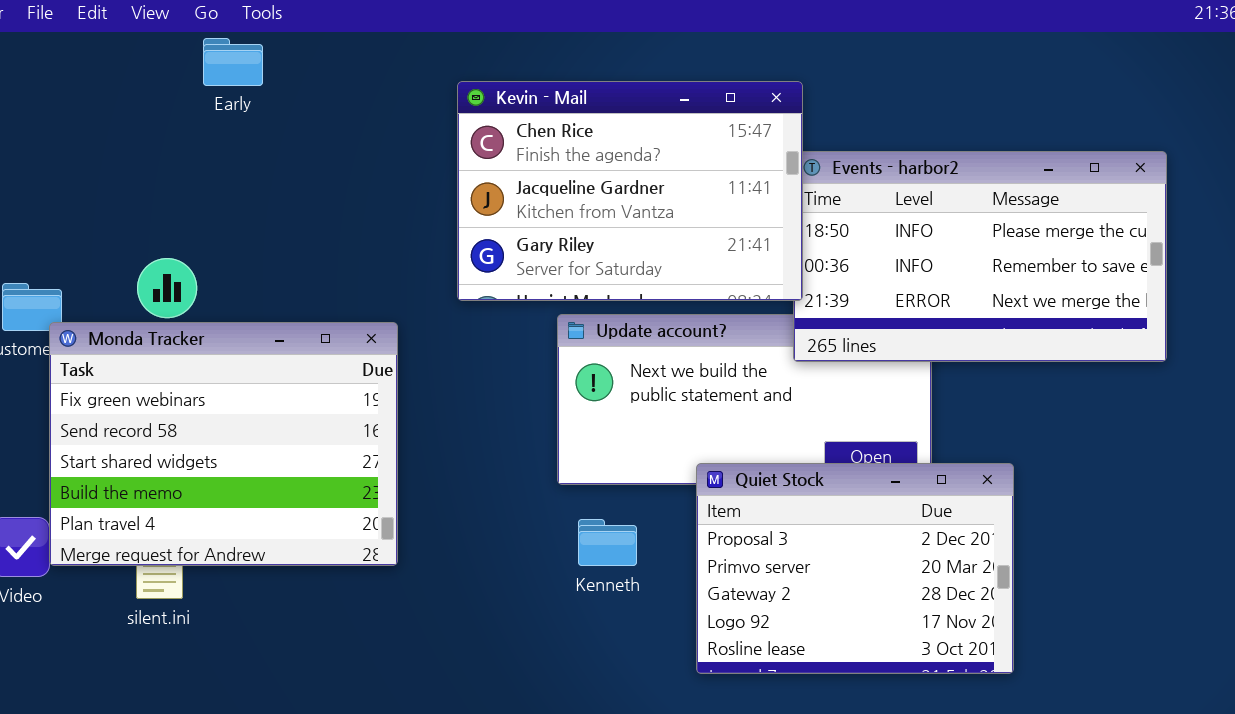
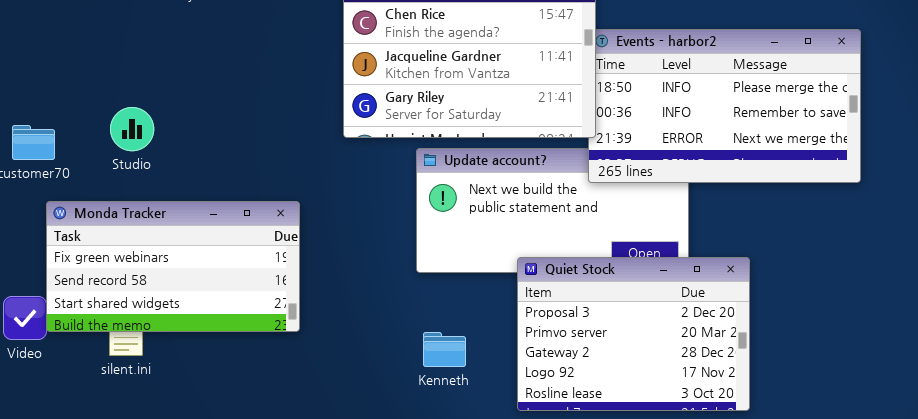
Monda Tracker: [49,322,398,566] -> [46,201,300,332], resized
Kenneth: [578,519,637,566] -> [423,332,466,367], moved

